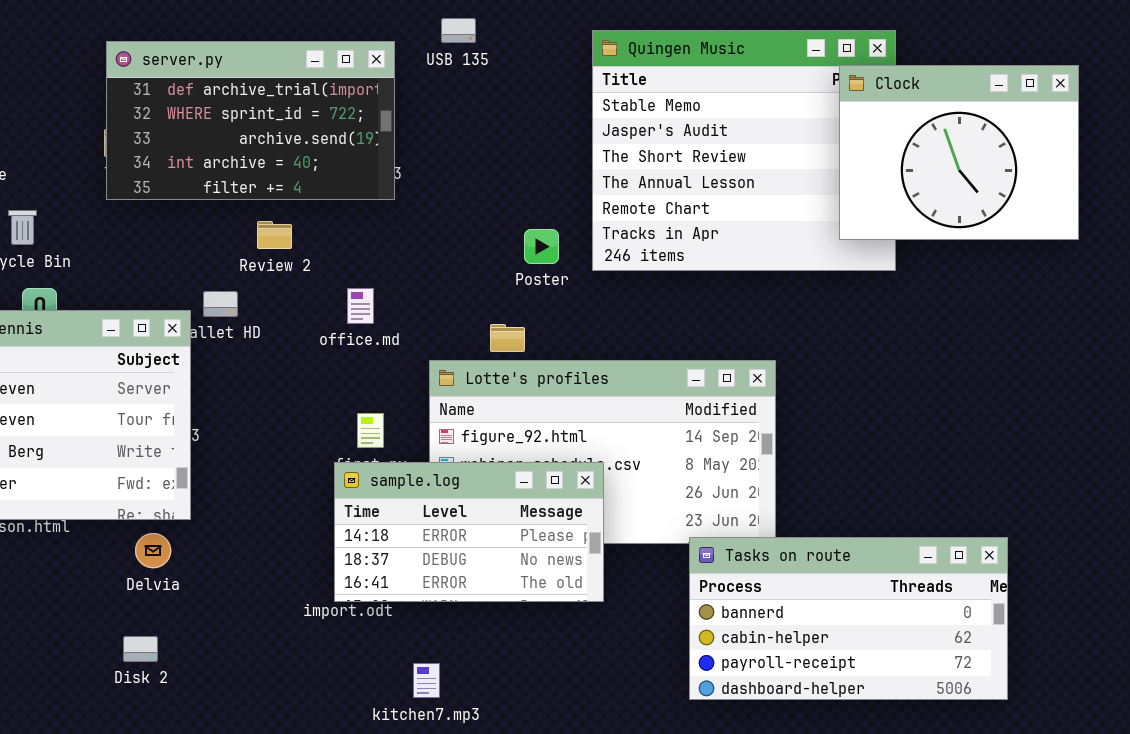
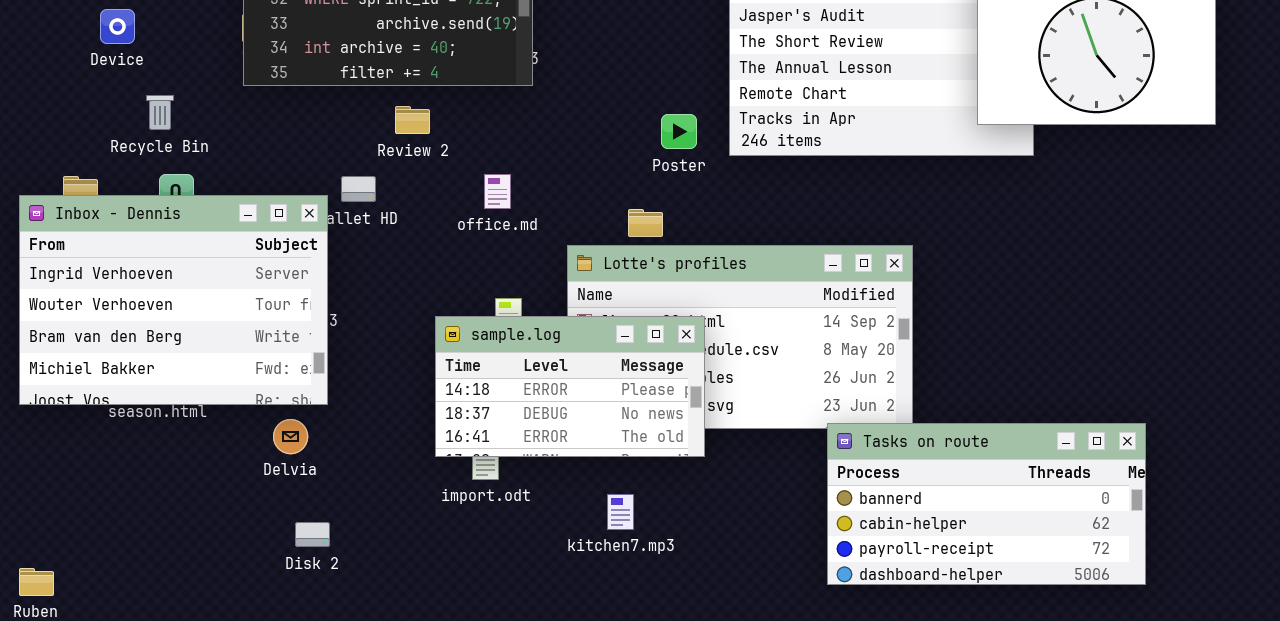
sample.log: [334,462,604,602] -> [435,316,705,457], moved
Disk 2: [123,636,158,662] -> [295,522,330,547], moved
kitchen7.mp3: [413,663,440,698] -> [607,494,634,530], moved

